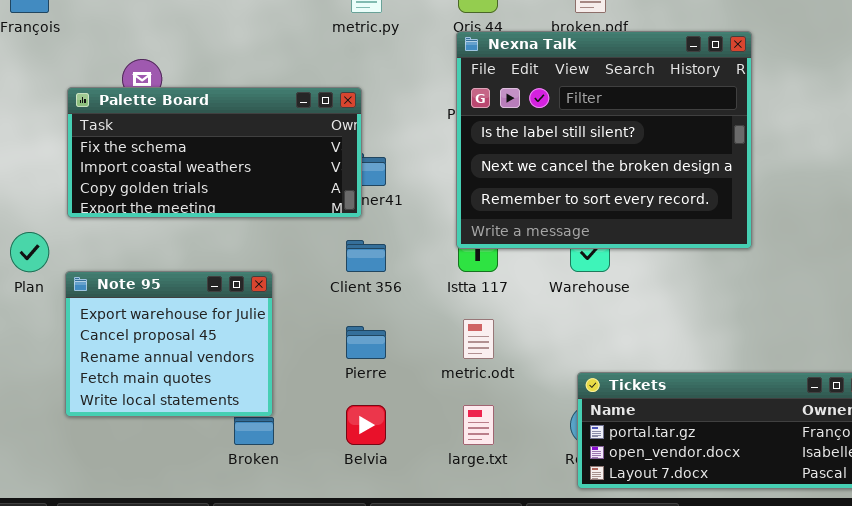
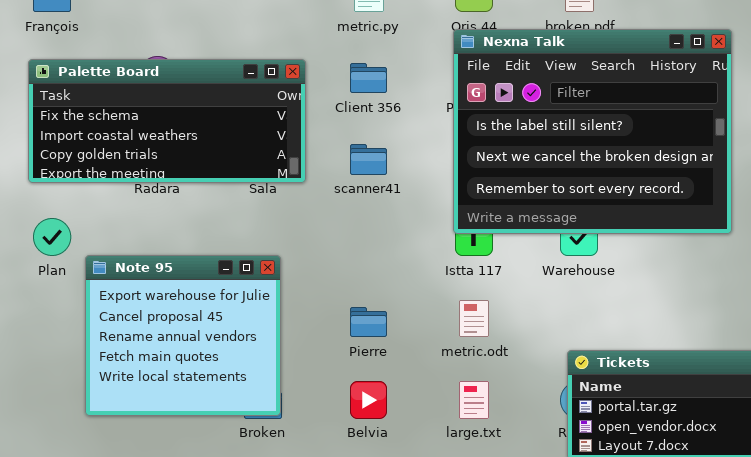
Palette Board: [67,87,362,218] -> [28,59,306,183], moved
Client 356: [346,240,386,272] -> [350,63,387,93], moved
Note 95: [65,271,273,417] -> [85,255,281,416], resized

